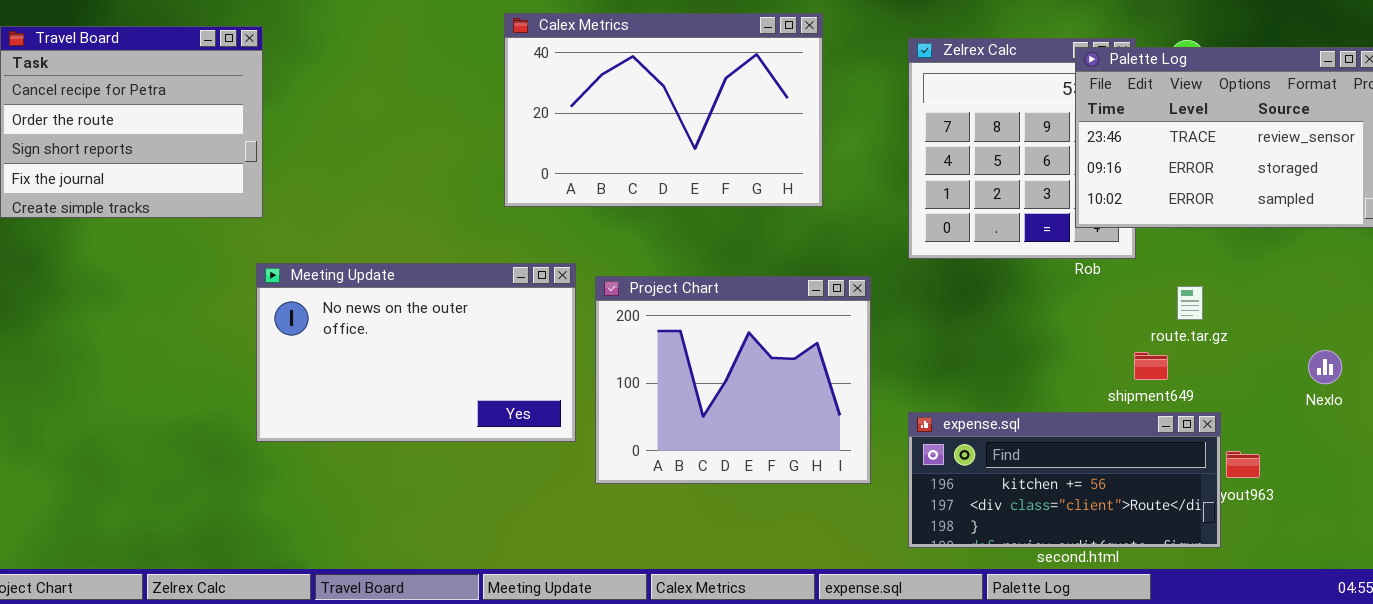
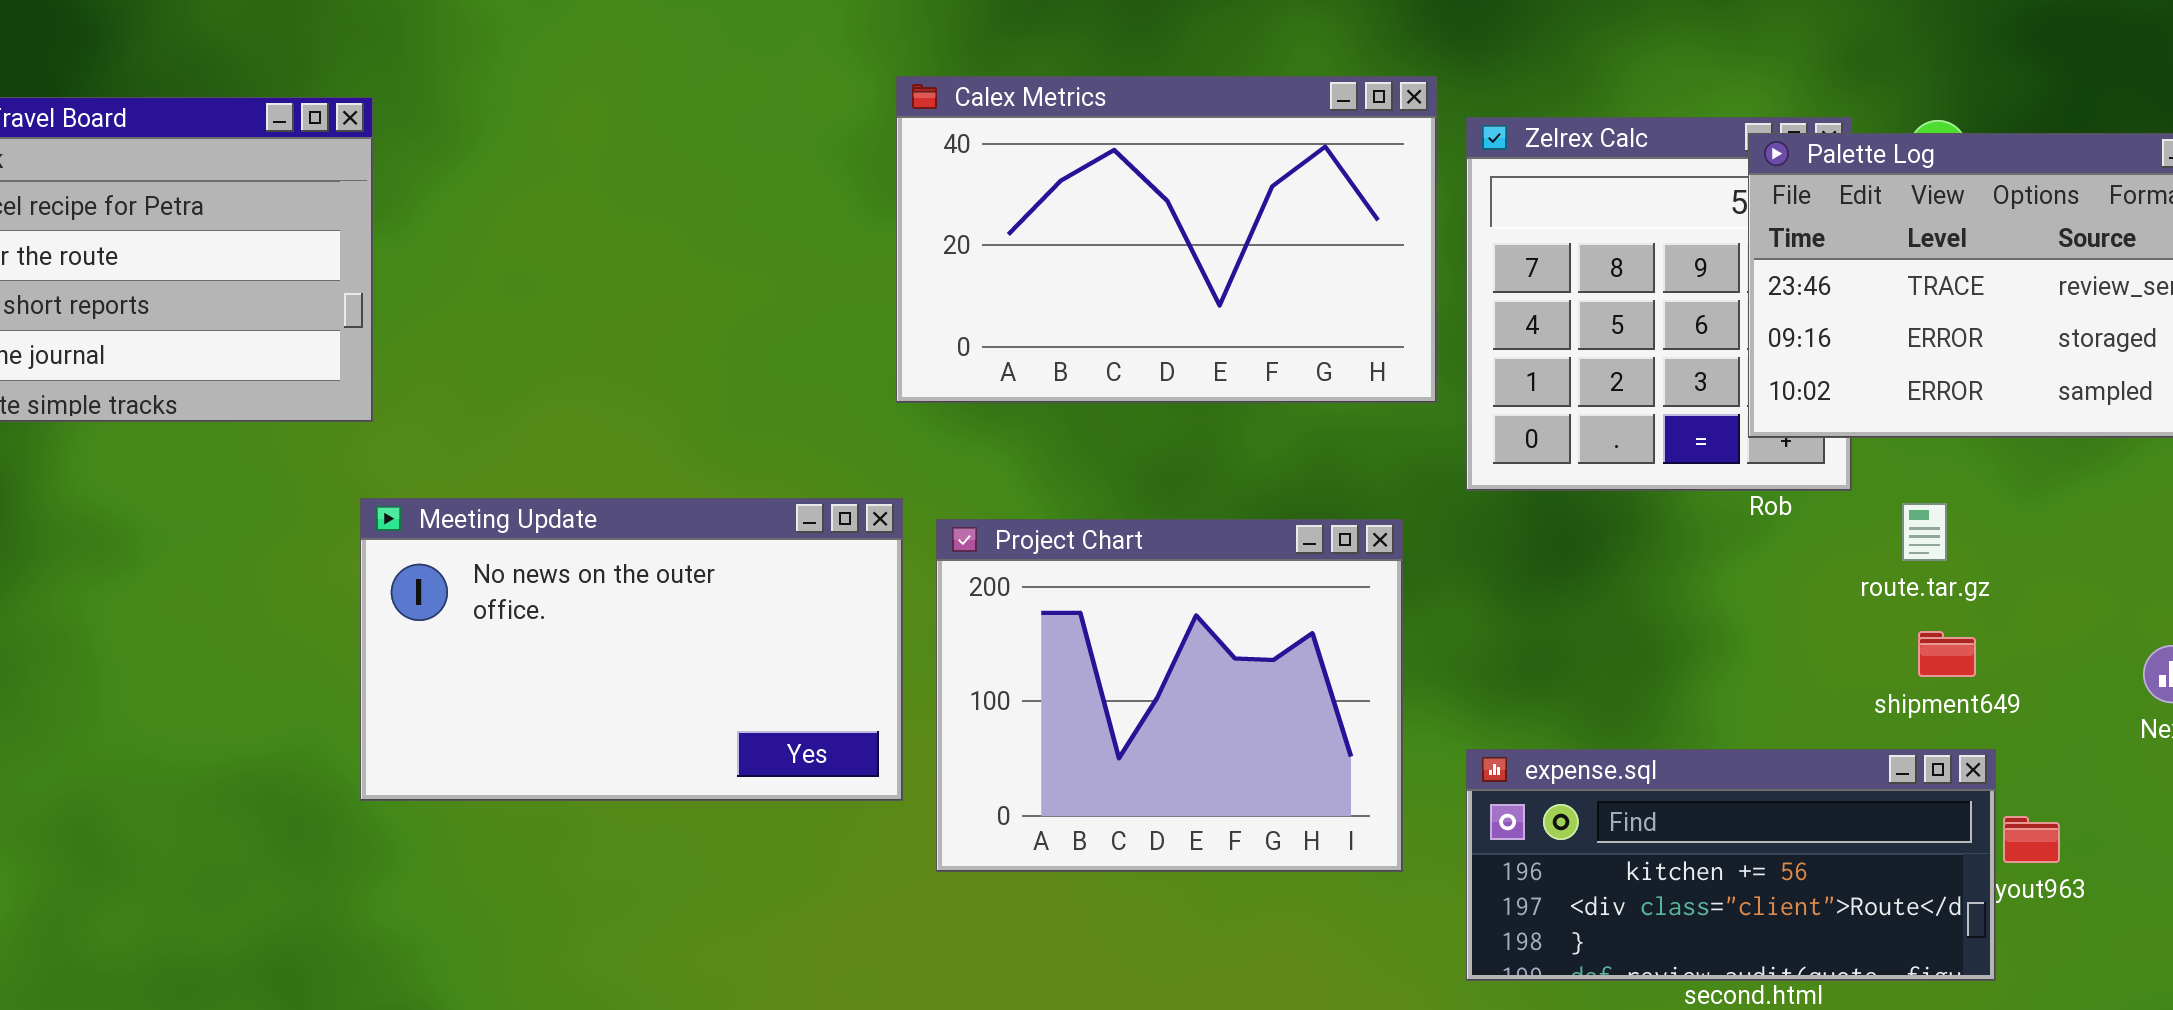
Calex Metrics: [504,13,823,207] -> [896,76,1437,403], moved
route.tar.gz: [1177,286,1203,320] -> [1902,503,1947,561], moved
shipment649: [1134,352,1168,380] -> [1918,631,1976,677], moved

